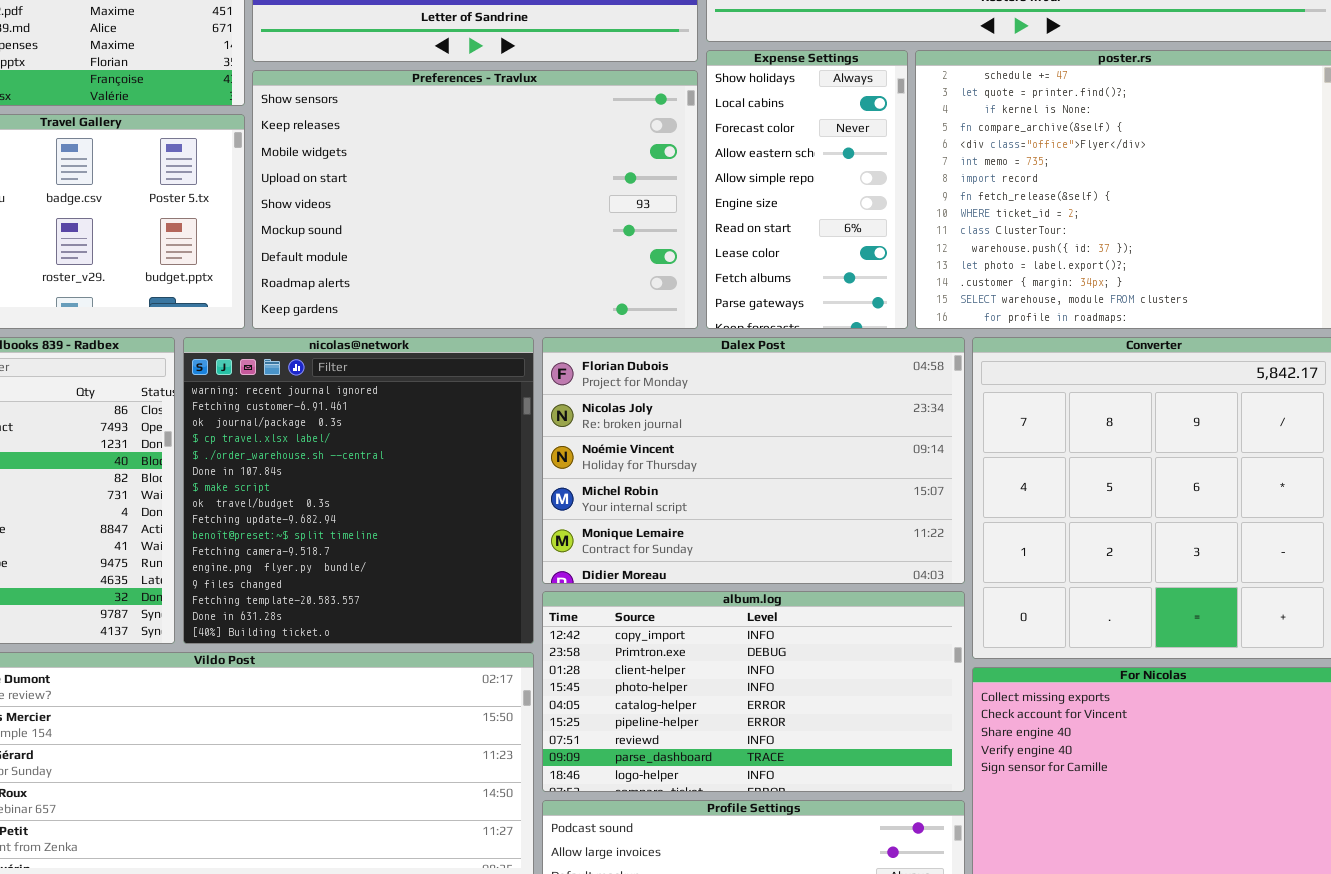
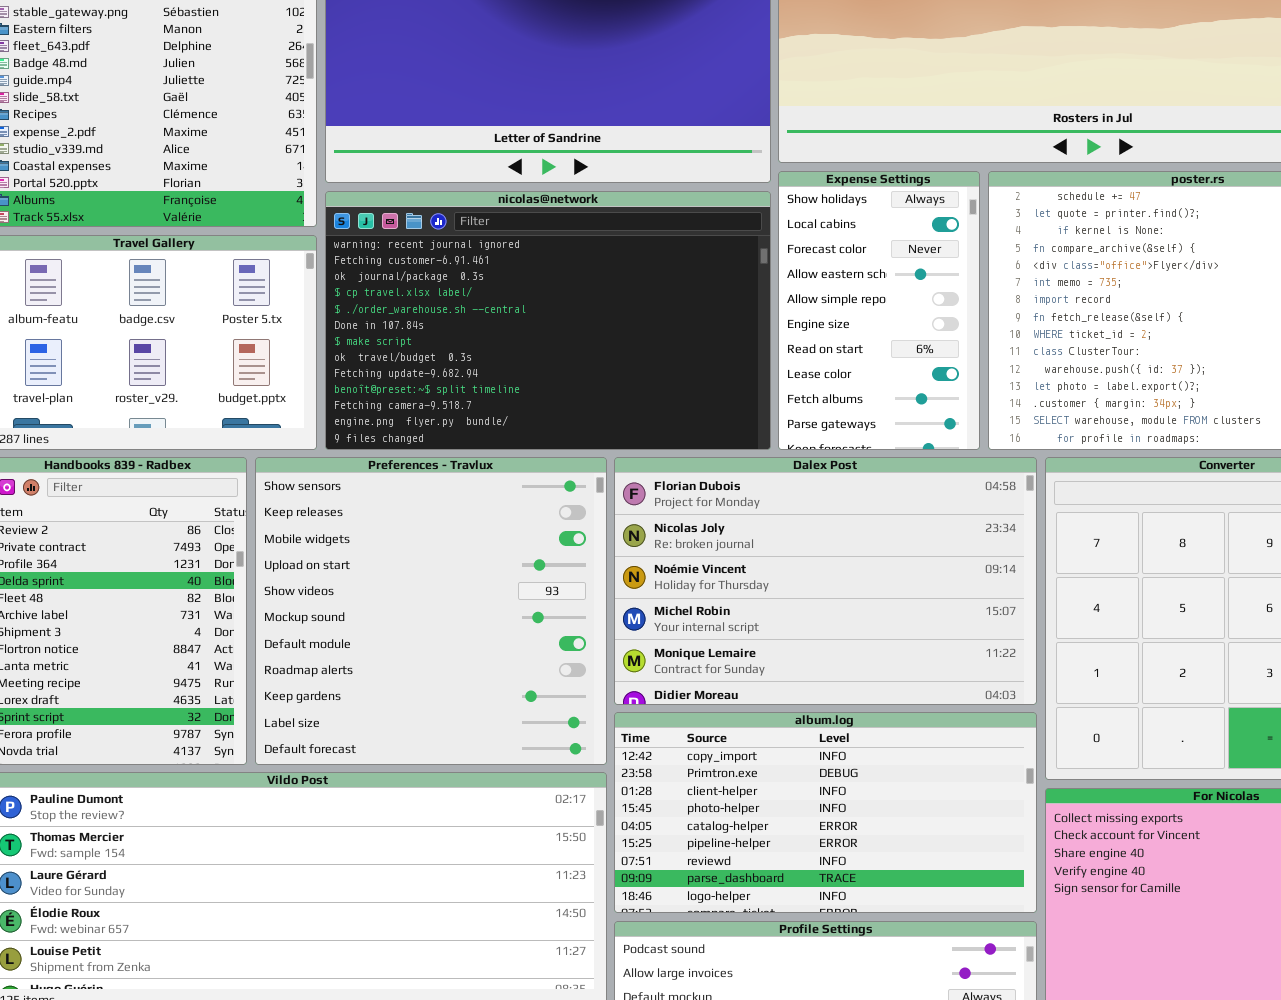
Preferences - Travlux: [252,70,698,329] -> [255,457,607,765], moved, resized
nicolas@network: [183,337,534,644] -> [325,191,771,450], moved, resized

